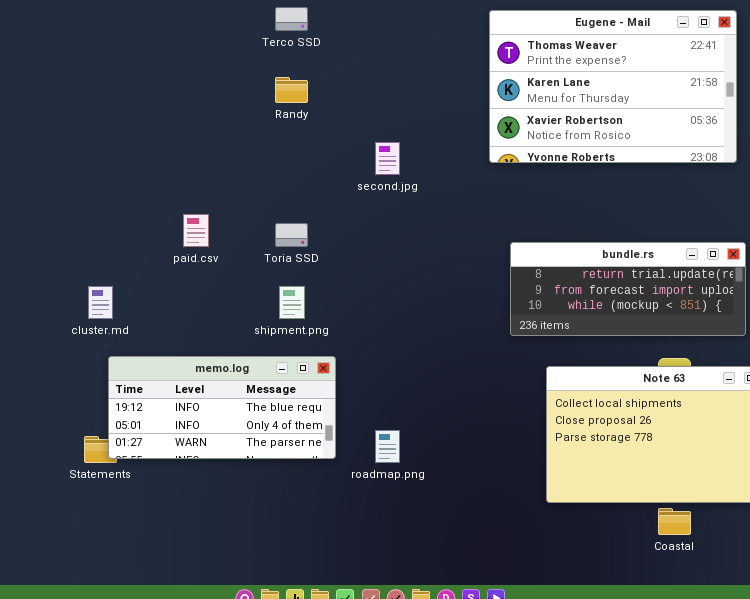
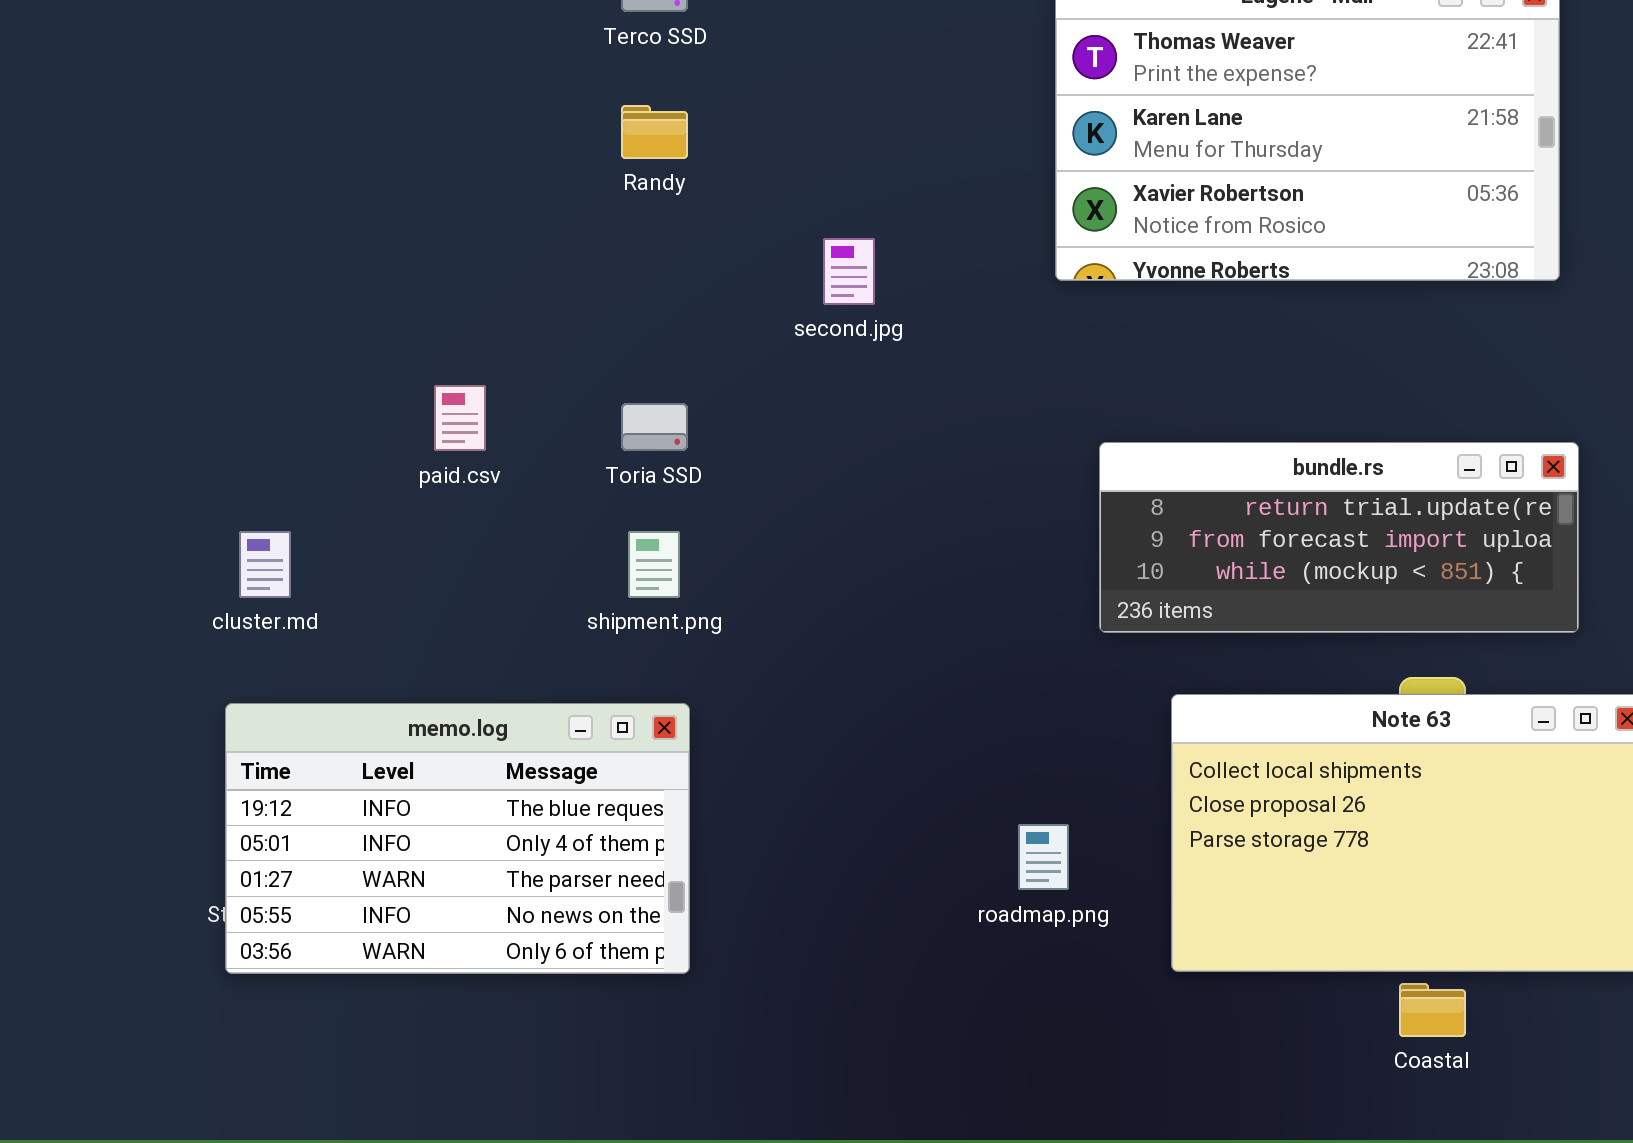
memo.log: [108,356,336,459] -> [225,703,690,974], moved, resized
roadmap.png: [375,430,400,463] -> [1018,824,1069,890], moved

